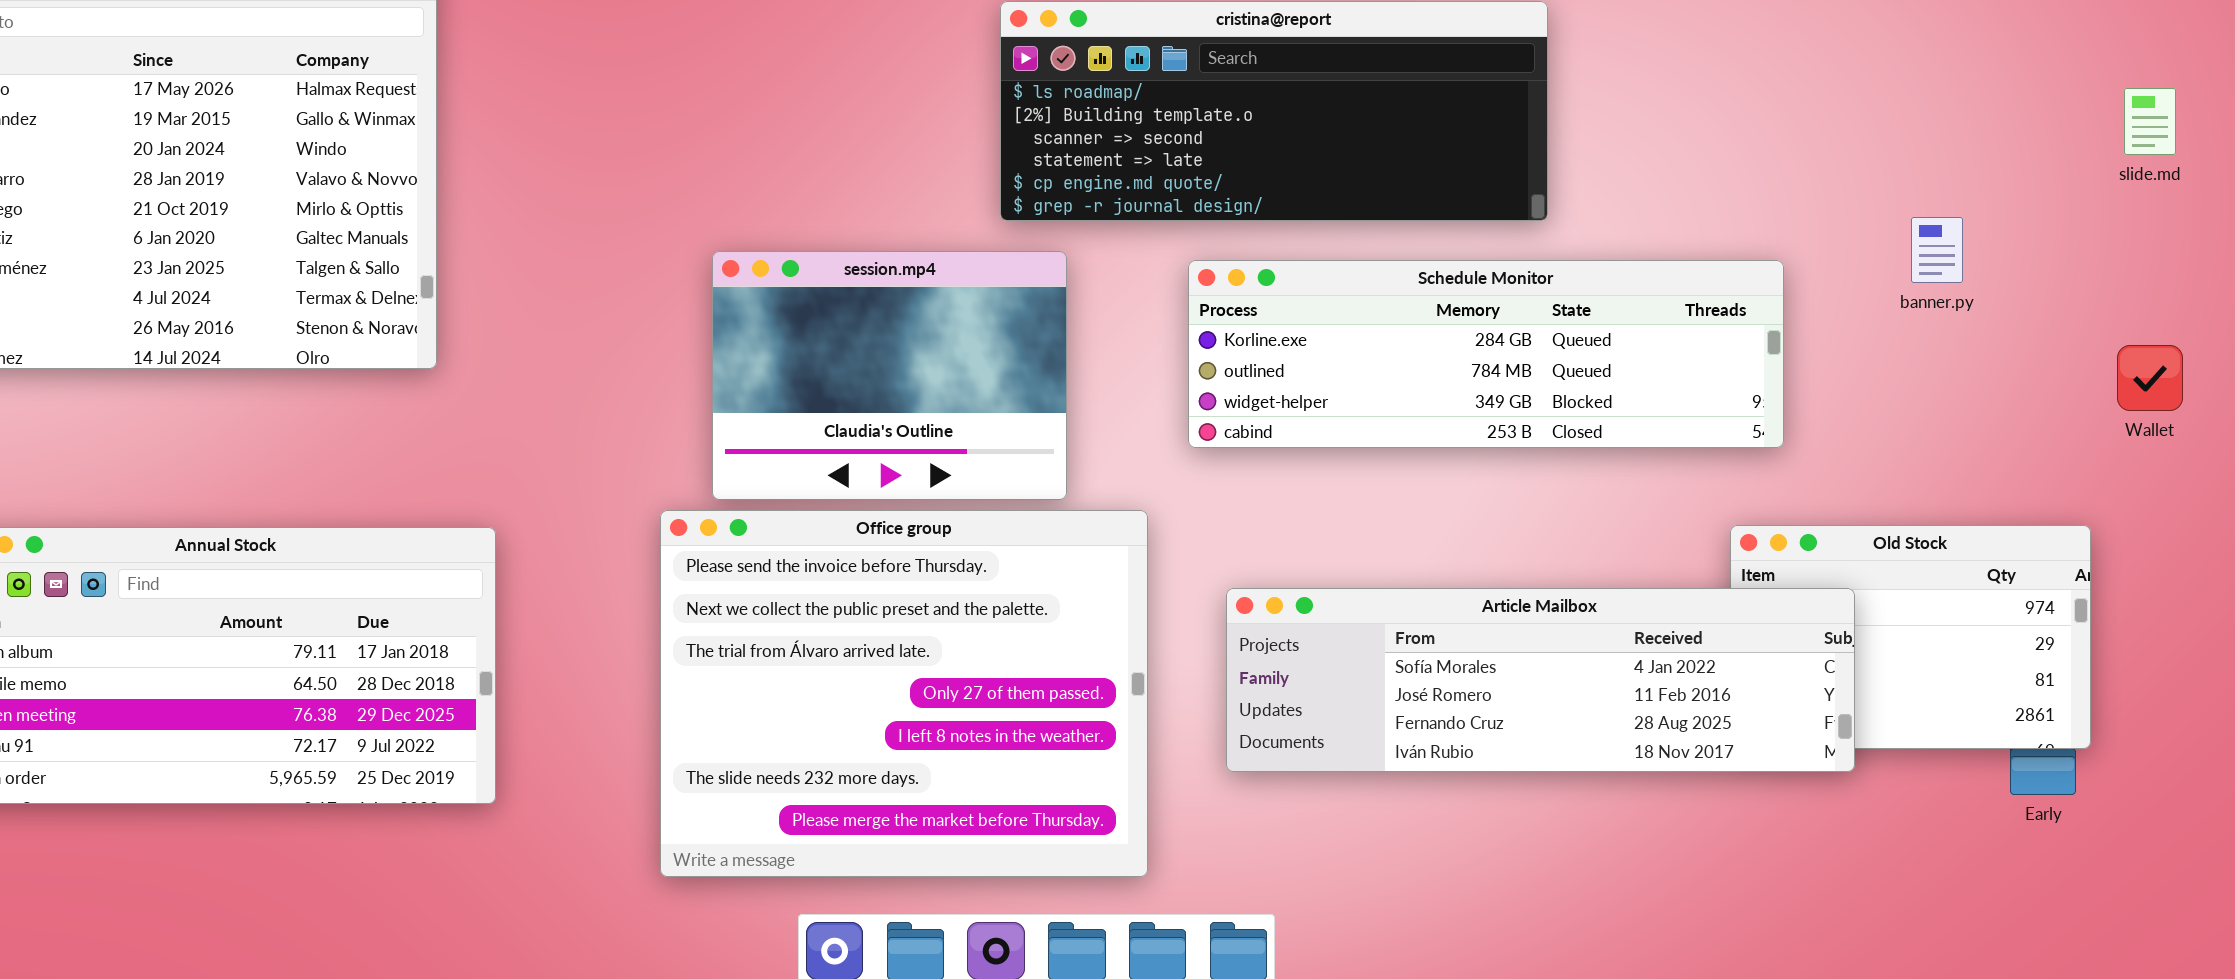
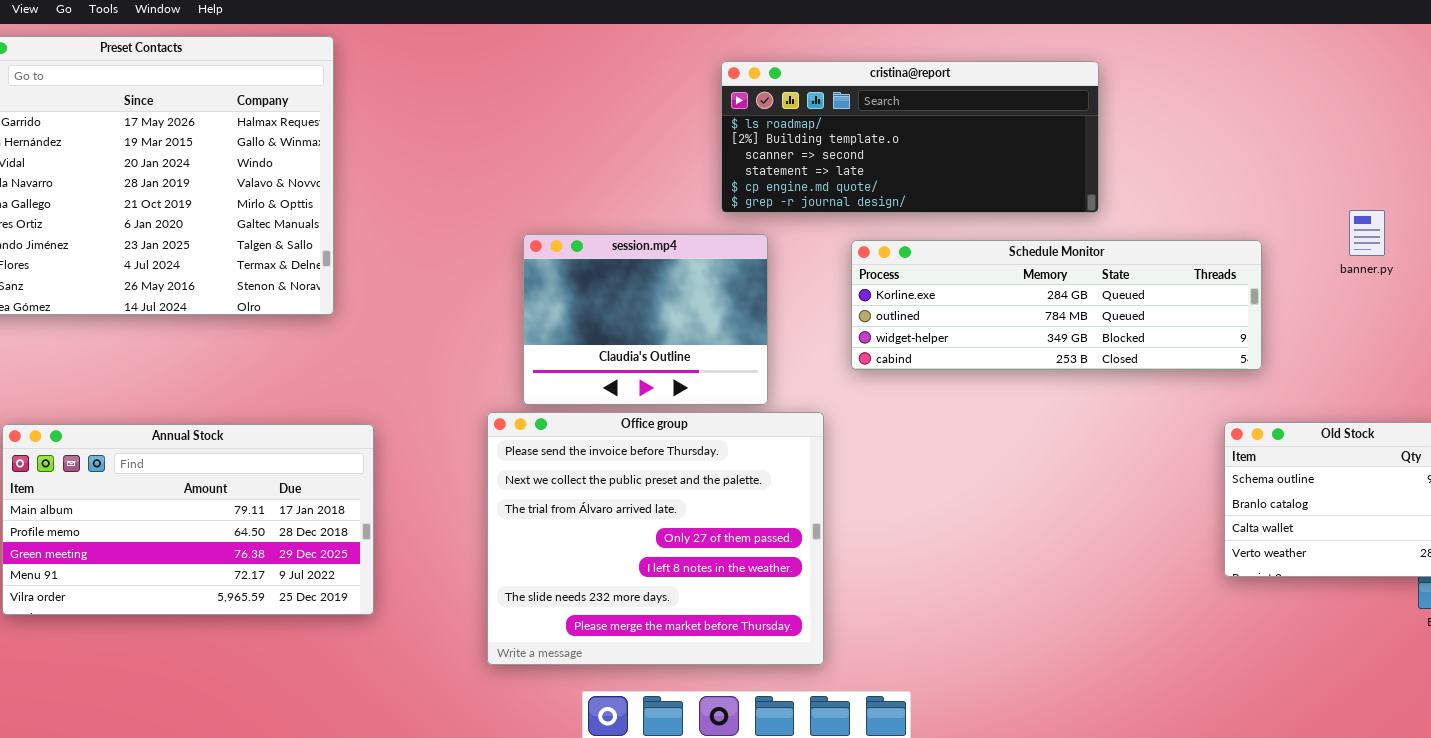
Article Mailbox: [1226,588,1855,772] -> none, closed

